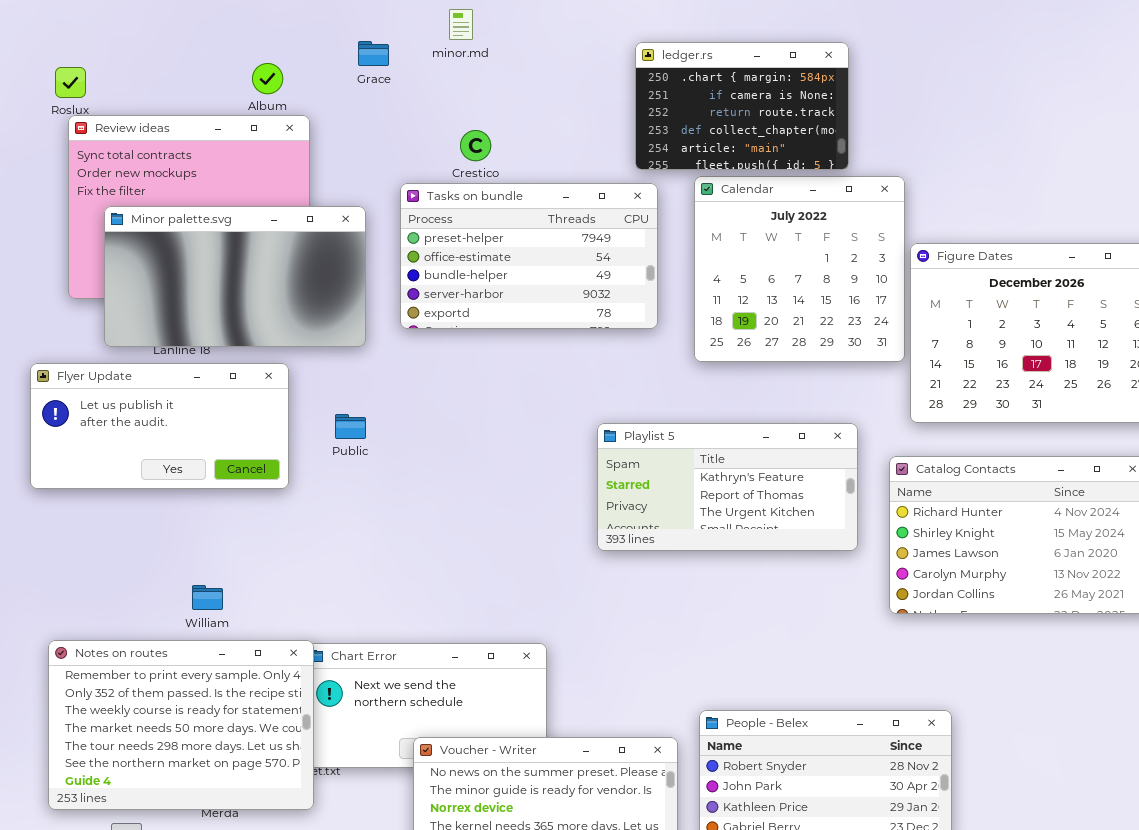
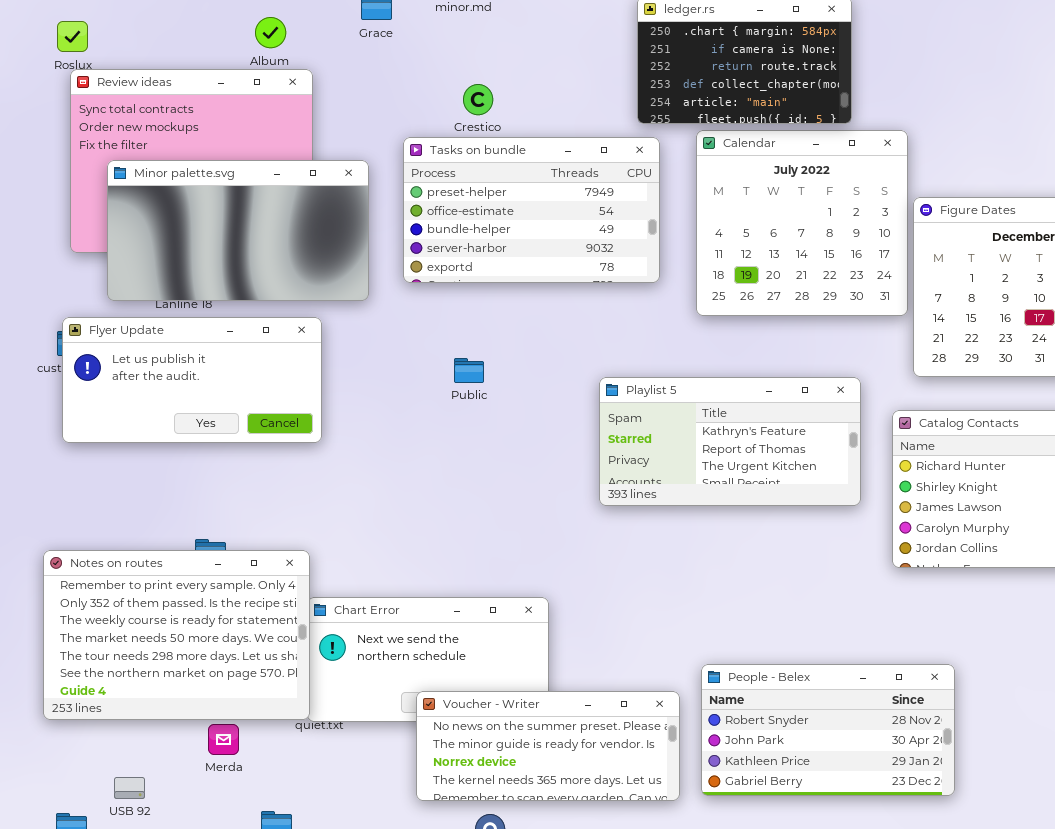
Flyer Update: [30,363,289,489] -> [62,317,322,443], moved
Public: [335,414,366,439] -> [454,358,484,383], moved
Notes on routes: [48,640,314,810] -> [43,550,310,720], moved

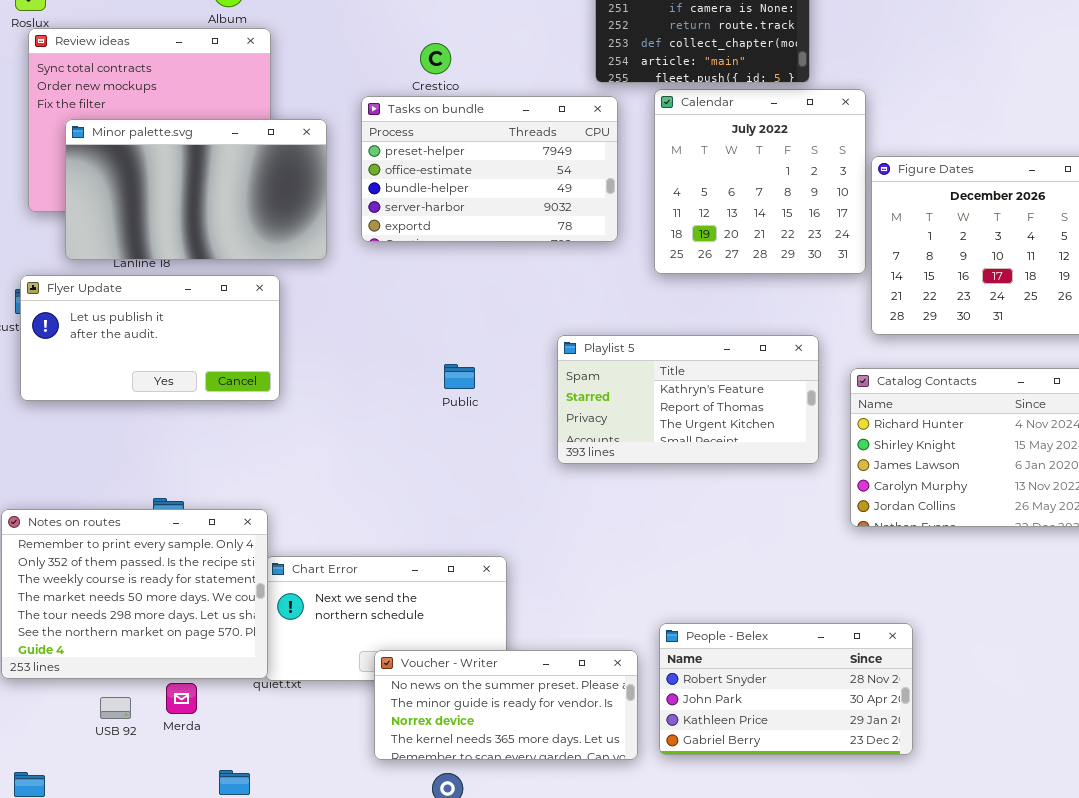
Public: [454,358,484,383] -> [444,364,475,389], moved
USB 92: [114,777,145,799] -> [100,697,131,719], moved

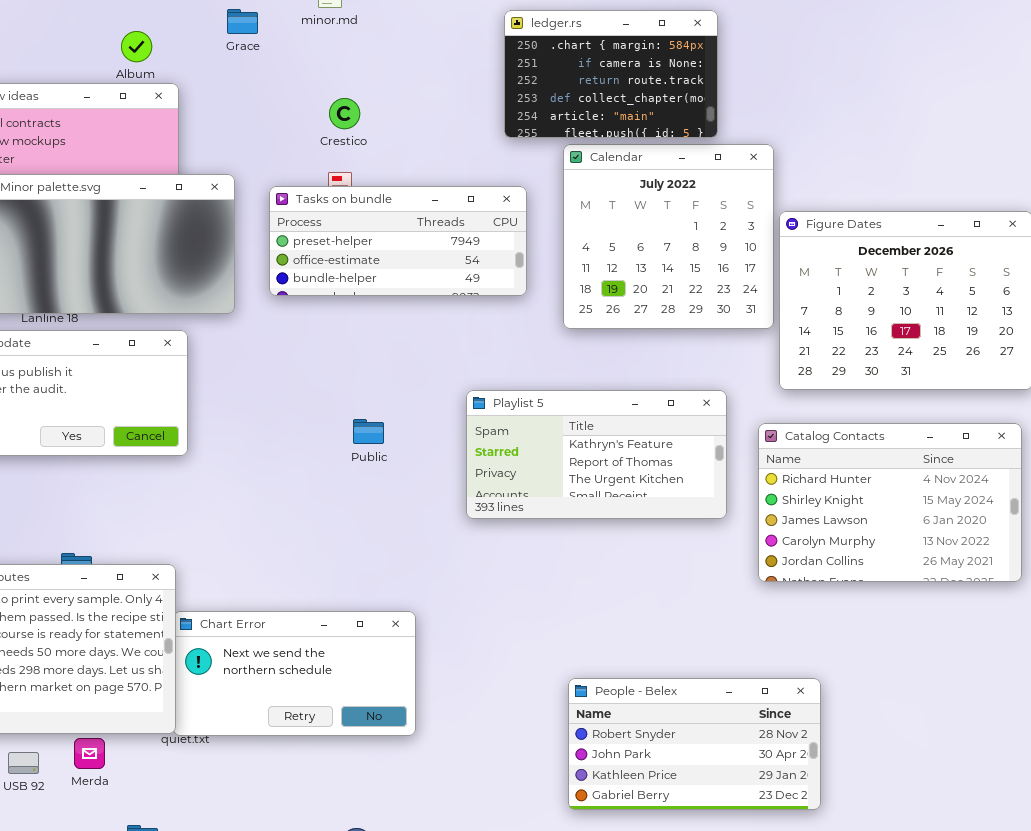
Tasks on bundle: [361,96,618,242] -> [269,186,527,296], resized
Voucher - Writer: [374,650,638,760] -> none, closed

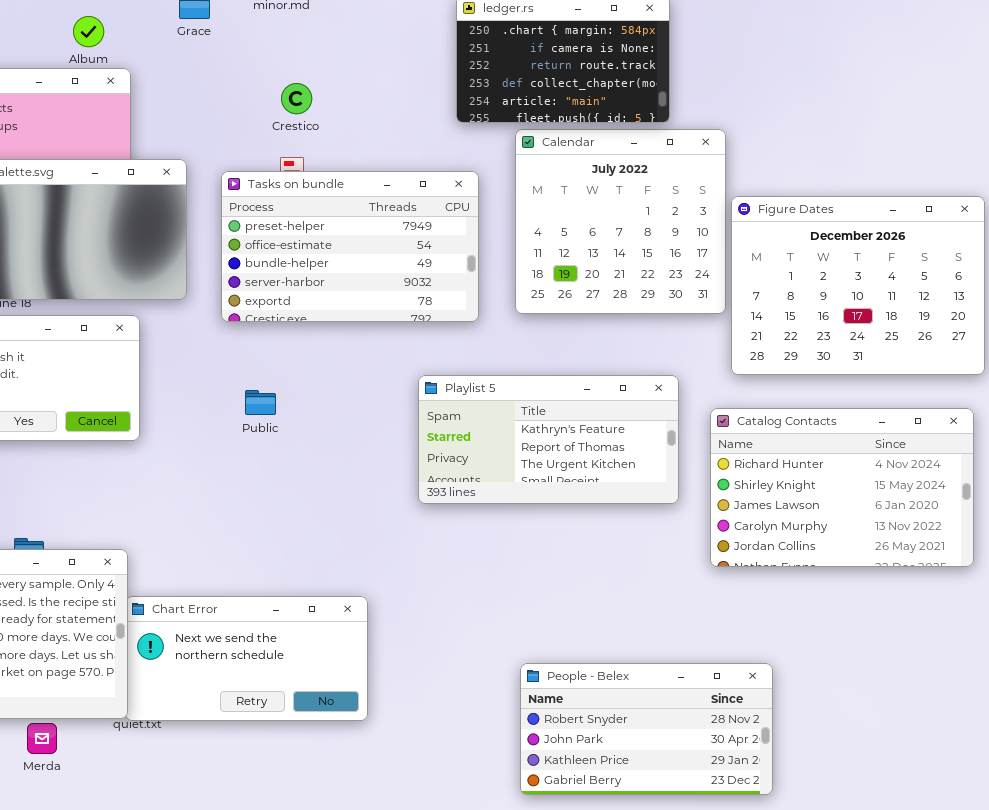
Tasks on bundle: [269,186,527,296] -> [221,171,479,322], resized
Public: [353,419,384,444] -> [245,390,276,415], moved

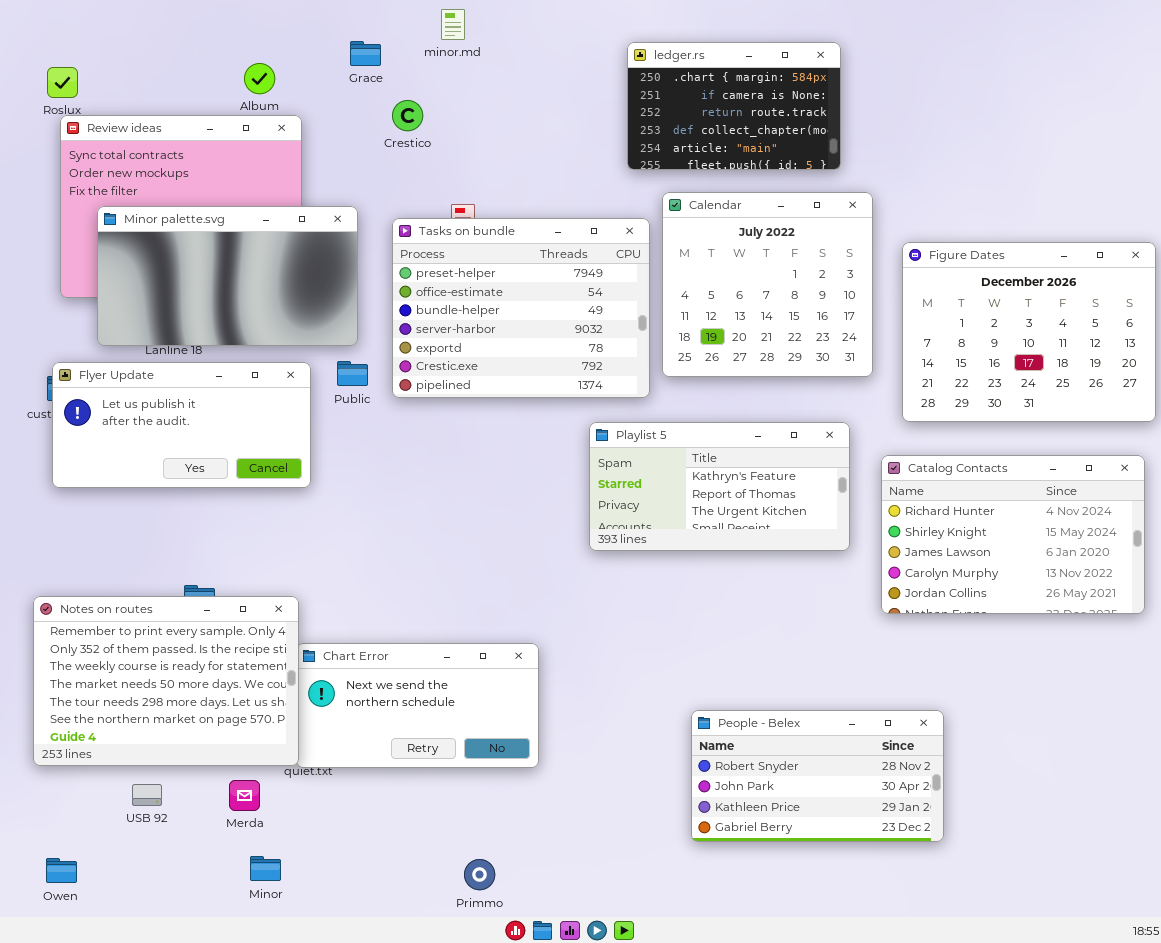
Crestico: [281,83,312,114] -> [392,100,423,131], moved
Calendar: [515,129,726,314] -> [662,192,873,377], moved
Tasks on bundle: [221,171,479,322] -> [392,218,650,398], resized
Public: [245,390,276,415] -> [337,361,368,386], moved
Merda: [27,723,57,754] -> [229,780,260,811], moved

